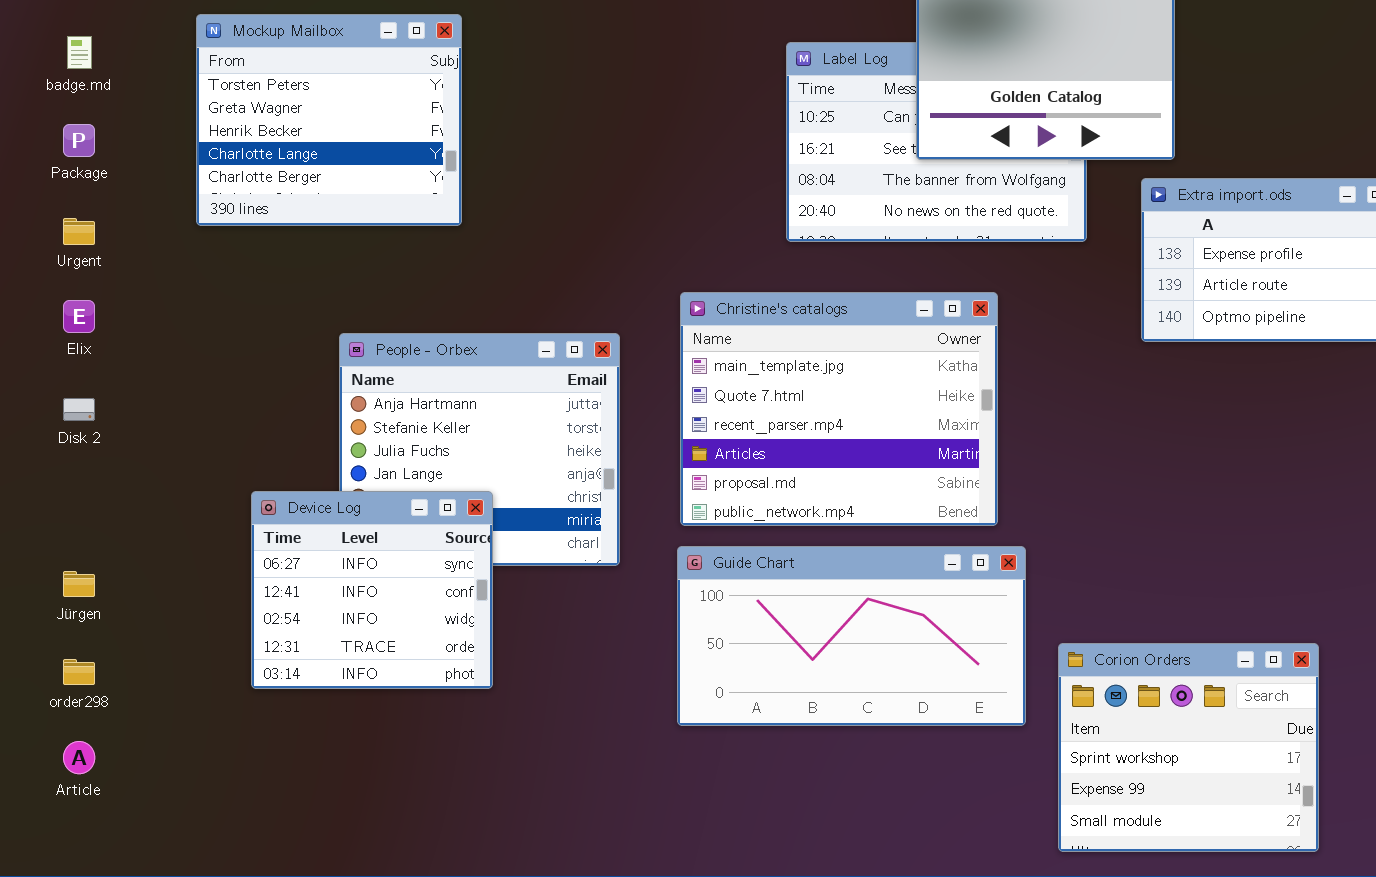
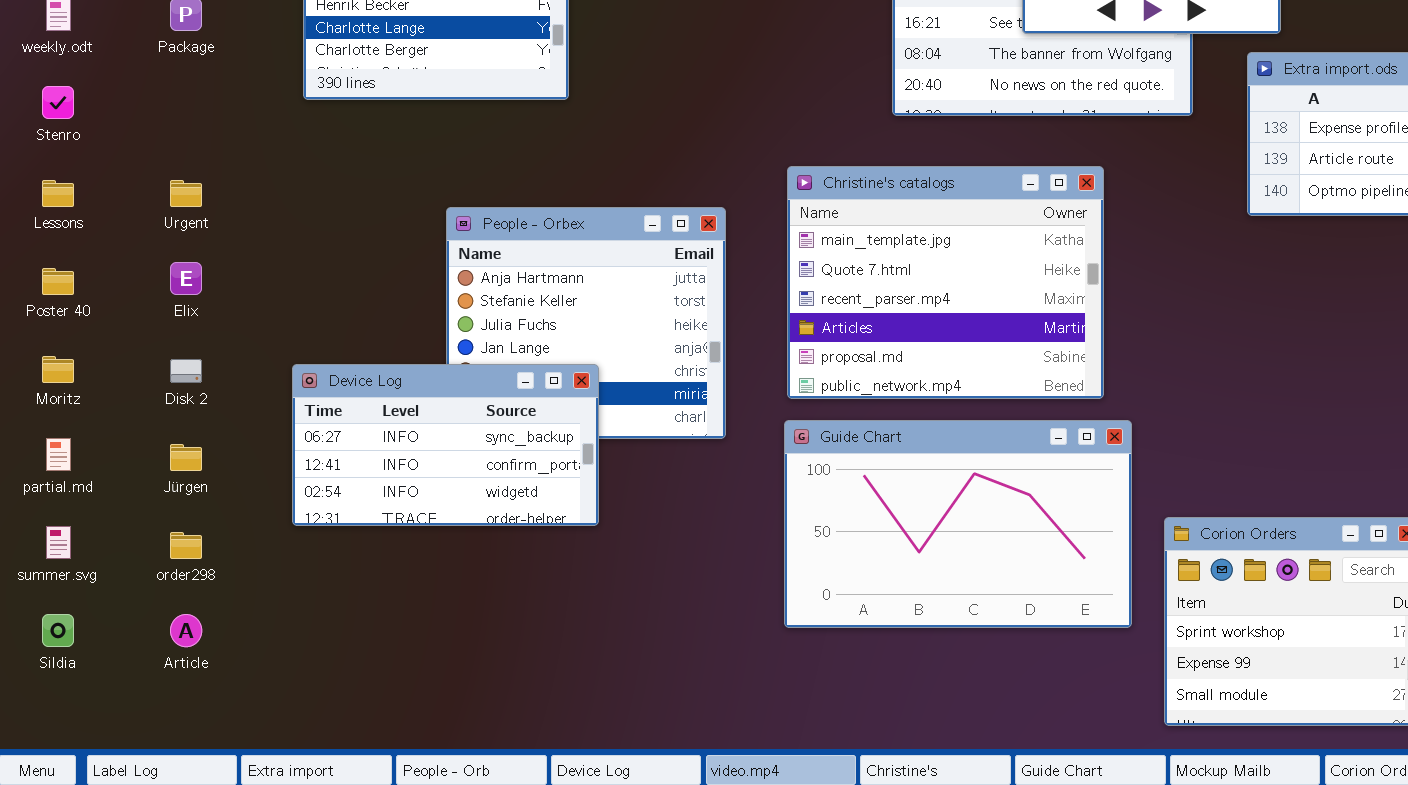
Urgent: [63,218,95,245] -> [170,180,202,207], moved
Elix: [63,300,95,333] -> [170,262,202,295], moved
Disk 2: [63,398,95,421] -> [170,359,202,383], moved
Device Log: [251,491,493,689] -> [292,364,599,526], resized
Guide Chart: [677,546,1026,726] -> [784,420,1132,628], resized

